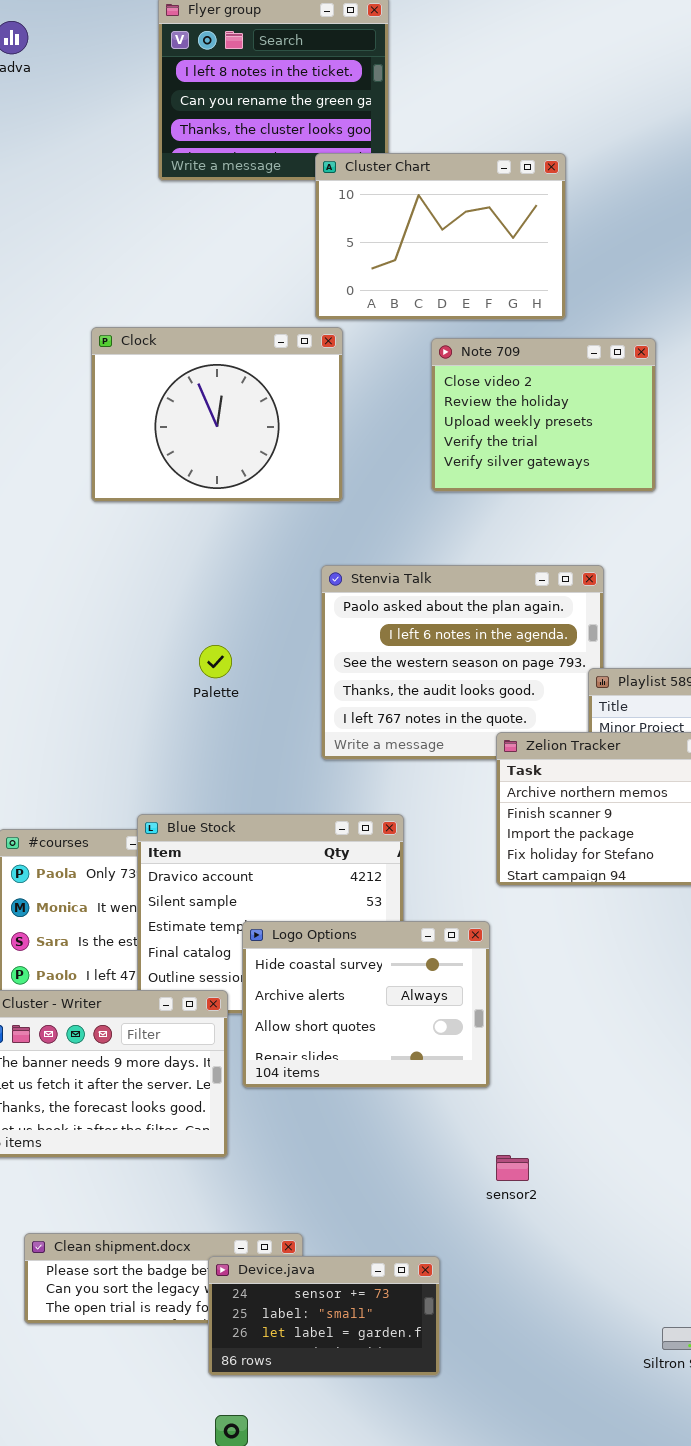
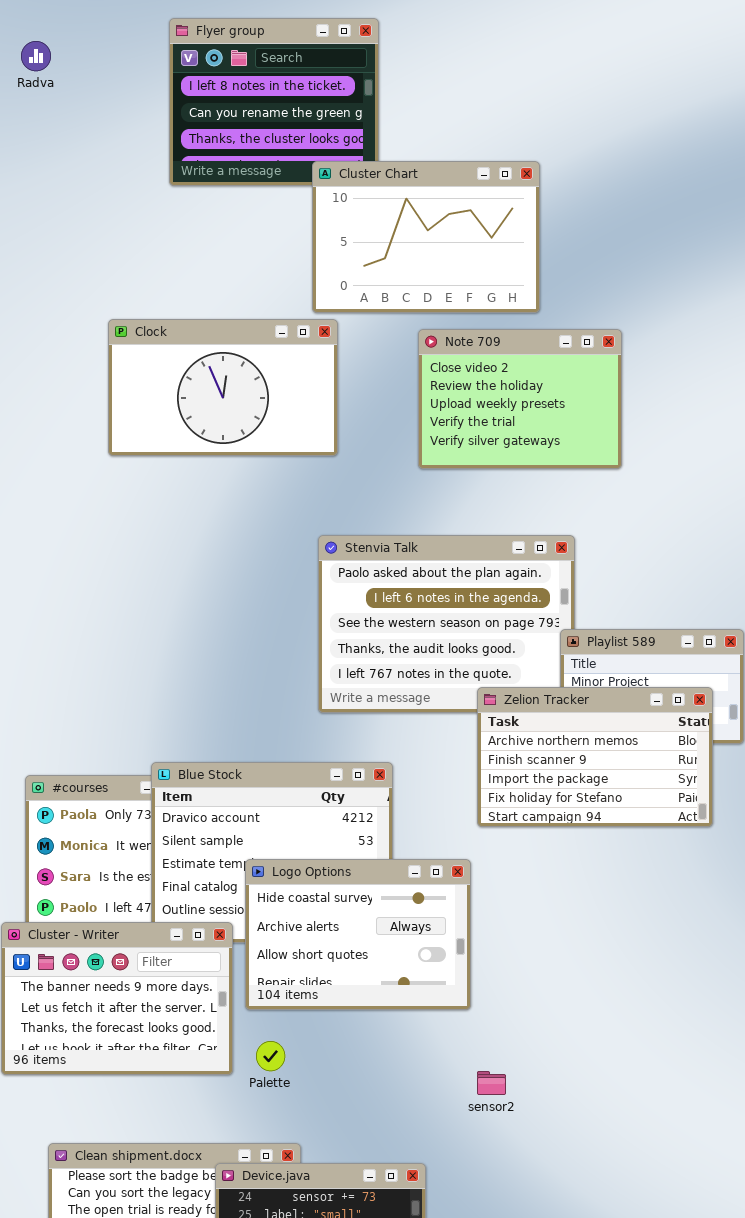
Clock: [91,327,343,502] -> [108,319,338,456], resized
Palette: [199,645,232,678] -> [256,1041,285,1071], moved

